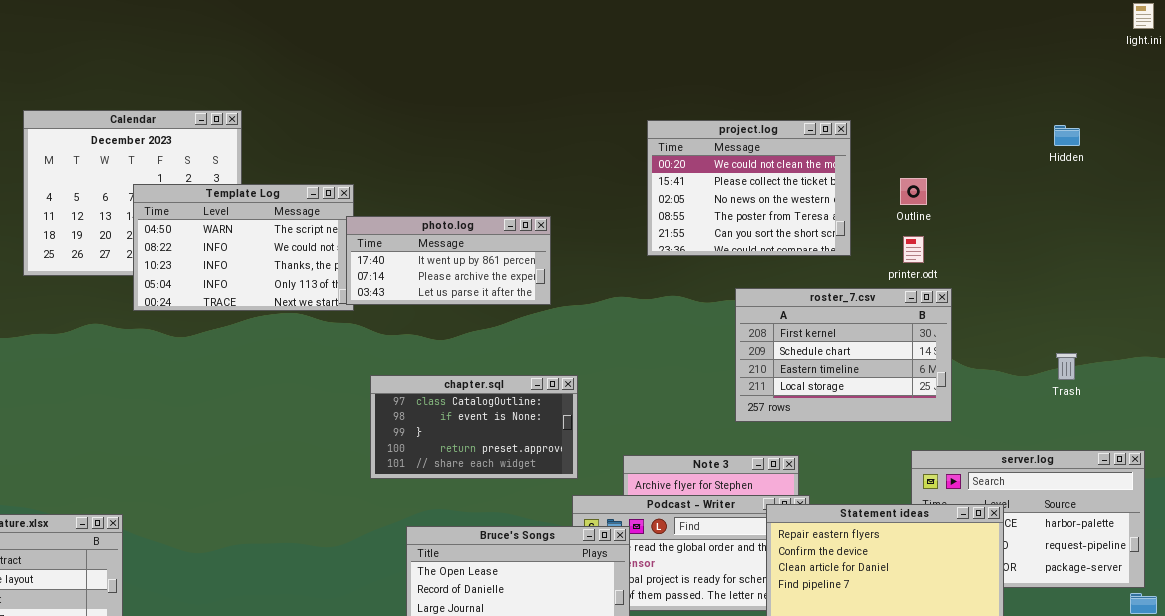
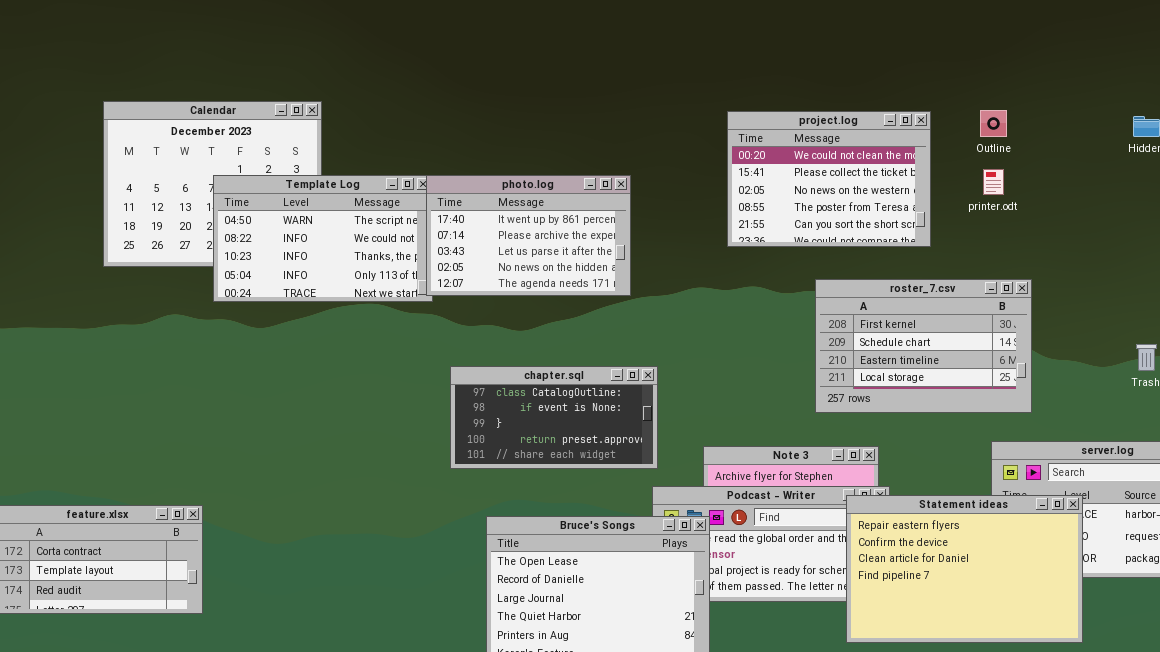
Outline: [900,178,927,205] -> [980,110,1007,137], moved
photo.log: [346,216,551,305] -> [426,175,631,296], resized
printer.odt: [903,236,924,263] -> [983,169,1004,195], moved

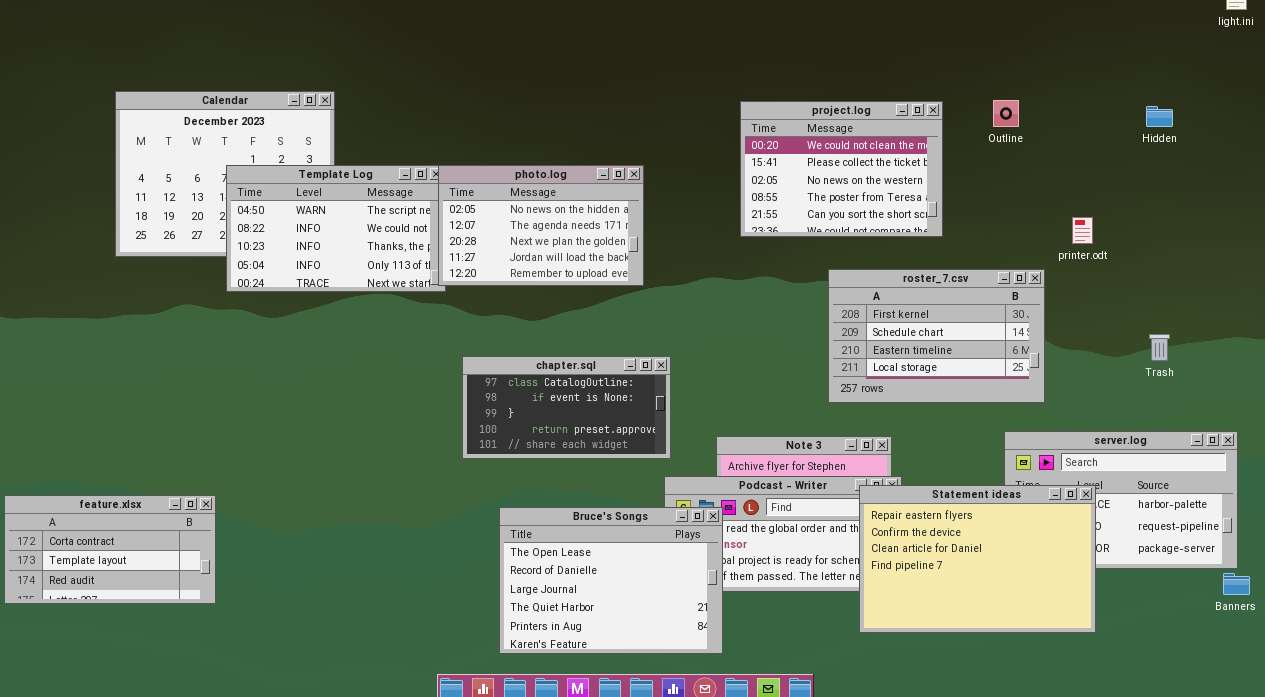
printer.odt: [983,169,1004,195] -> [1072,217,1093,244], moved
photo.log: [426,175,631,296] -> [438,165,644,286], scrolled down 3 rows

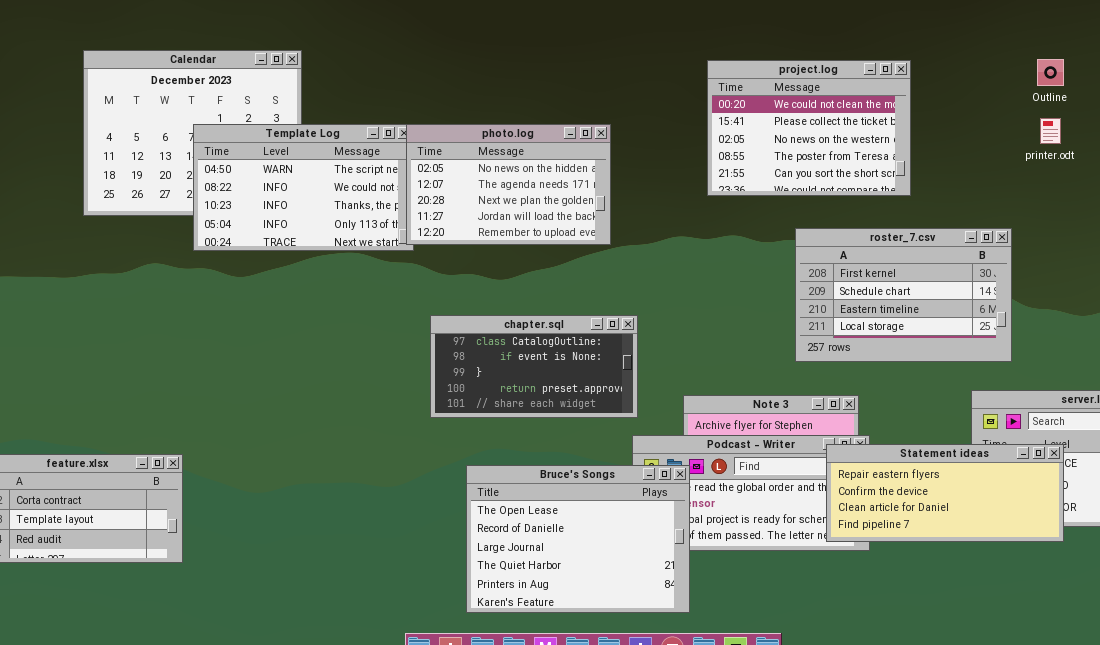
Outline: [993,100,1019,127] -> [1037,59,1064,86], moved
printer.odt: [1072,217,1093,244] -> [1040,118,1061,144], moved
Statement ideas: [859,485,1096,633] -> [826,444,1064,542], resized

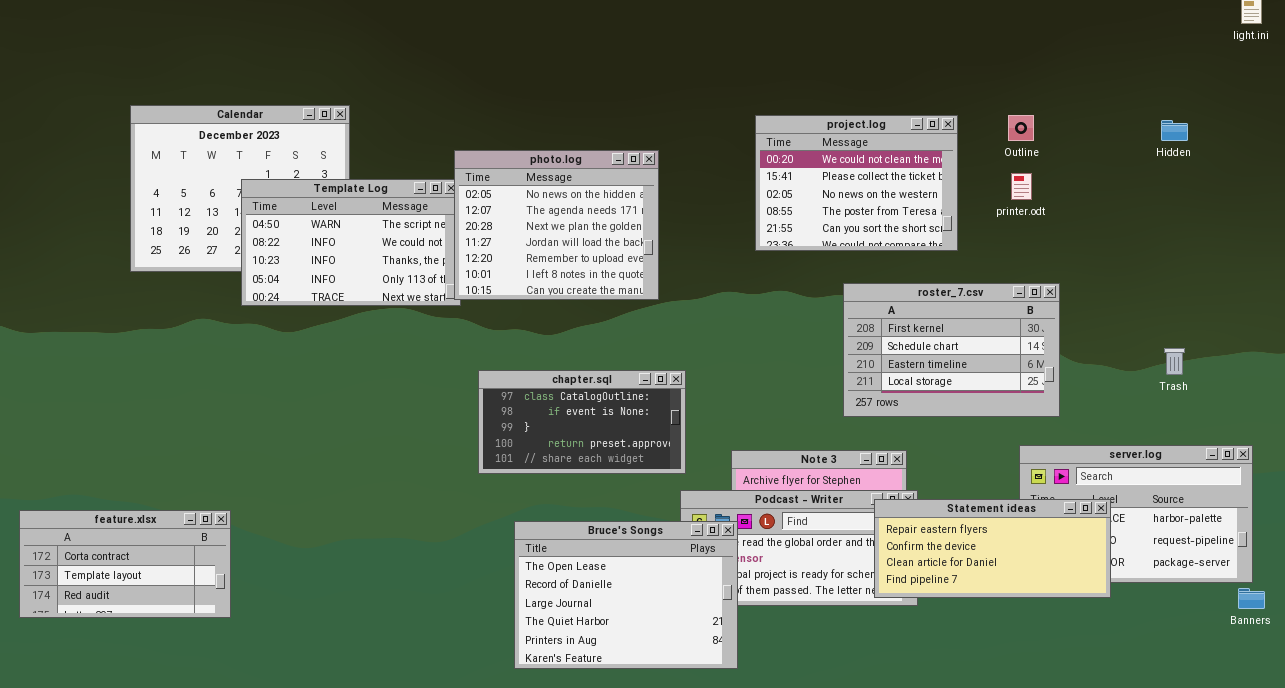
Outline: [1037,59,1064,86] -> [1008,115,1034,141], moved
printer.odt: [1040,118,1061,144] -> [1011,173,1032,200], moved
photo.log: [406,124,611,245] -> [454,150,659,300], resized

